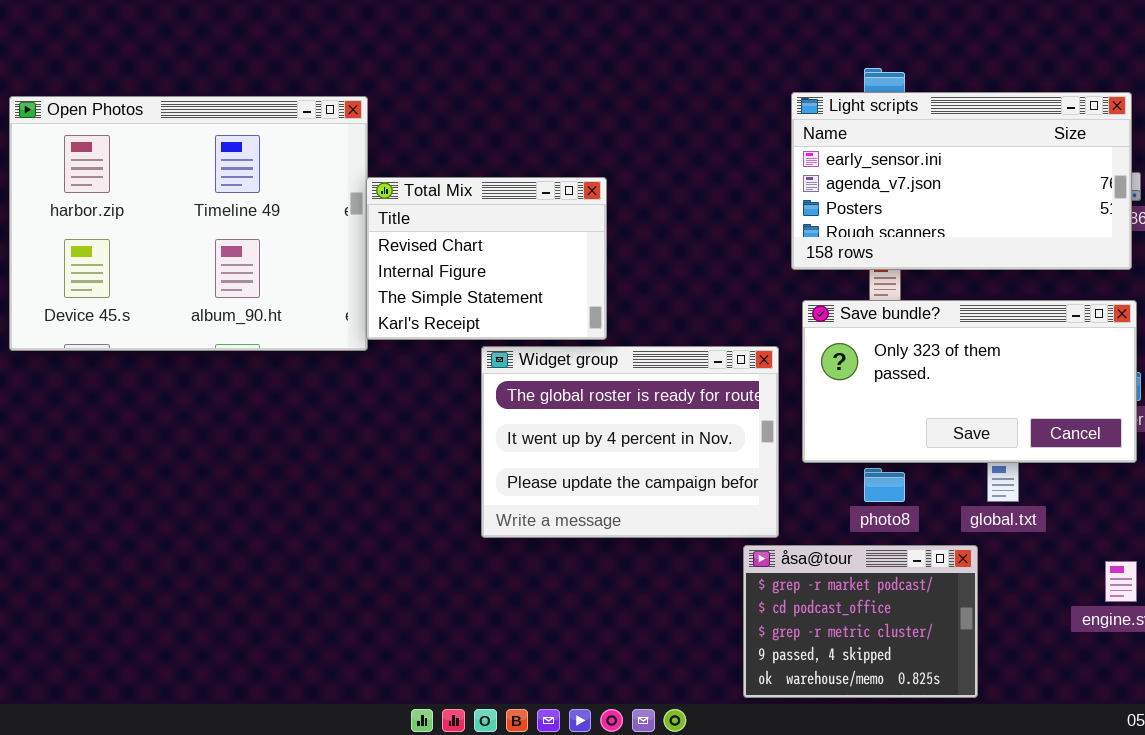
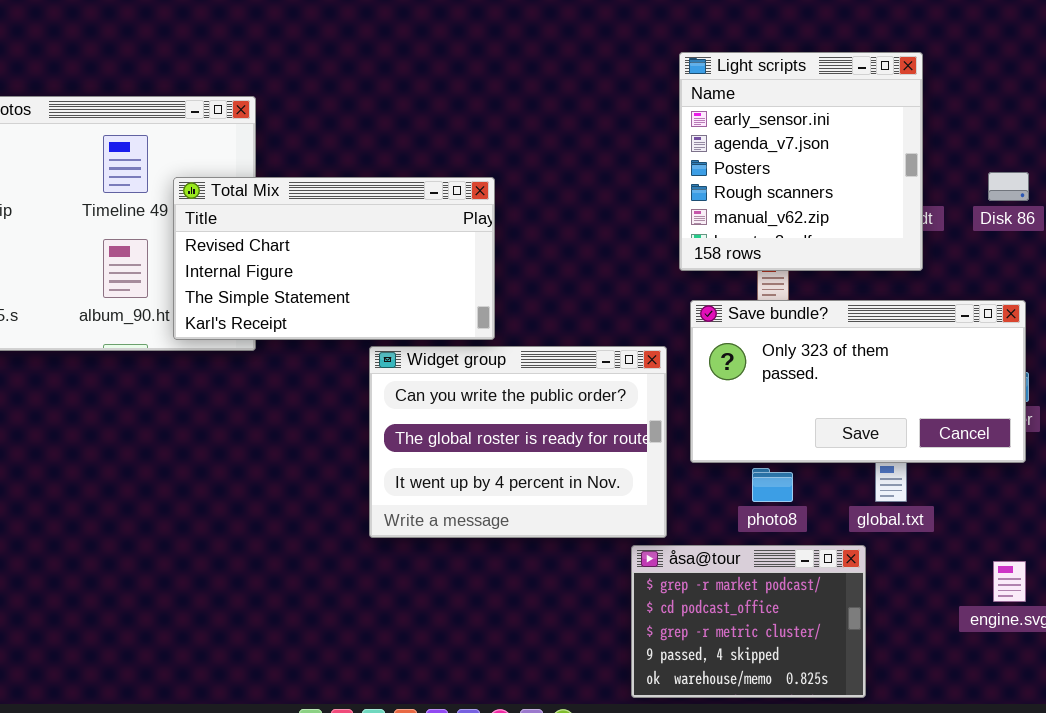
Light scripts: [791,92,1132,270] -> [679,52,923,271], resized
Total Mix: [366,177,607,340] -> [173,177,495,340], resized
Widget group: [481,346,779,538] -> [369,346,667,538], scrolled up 1 row

